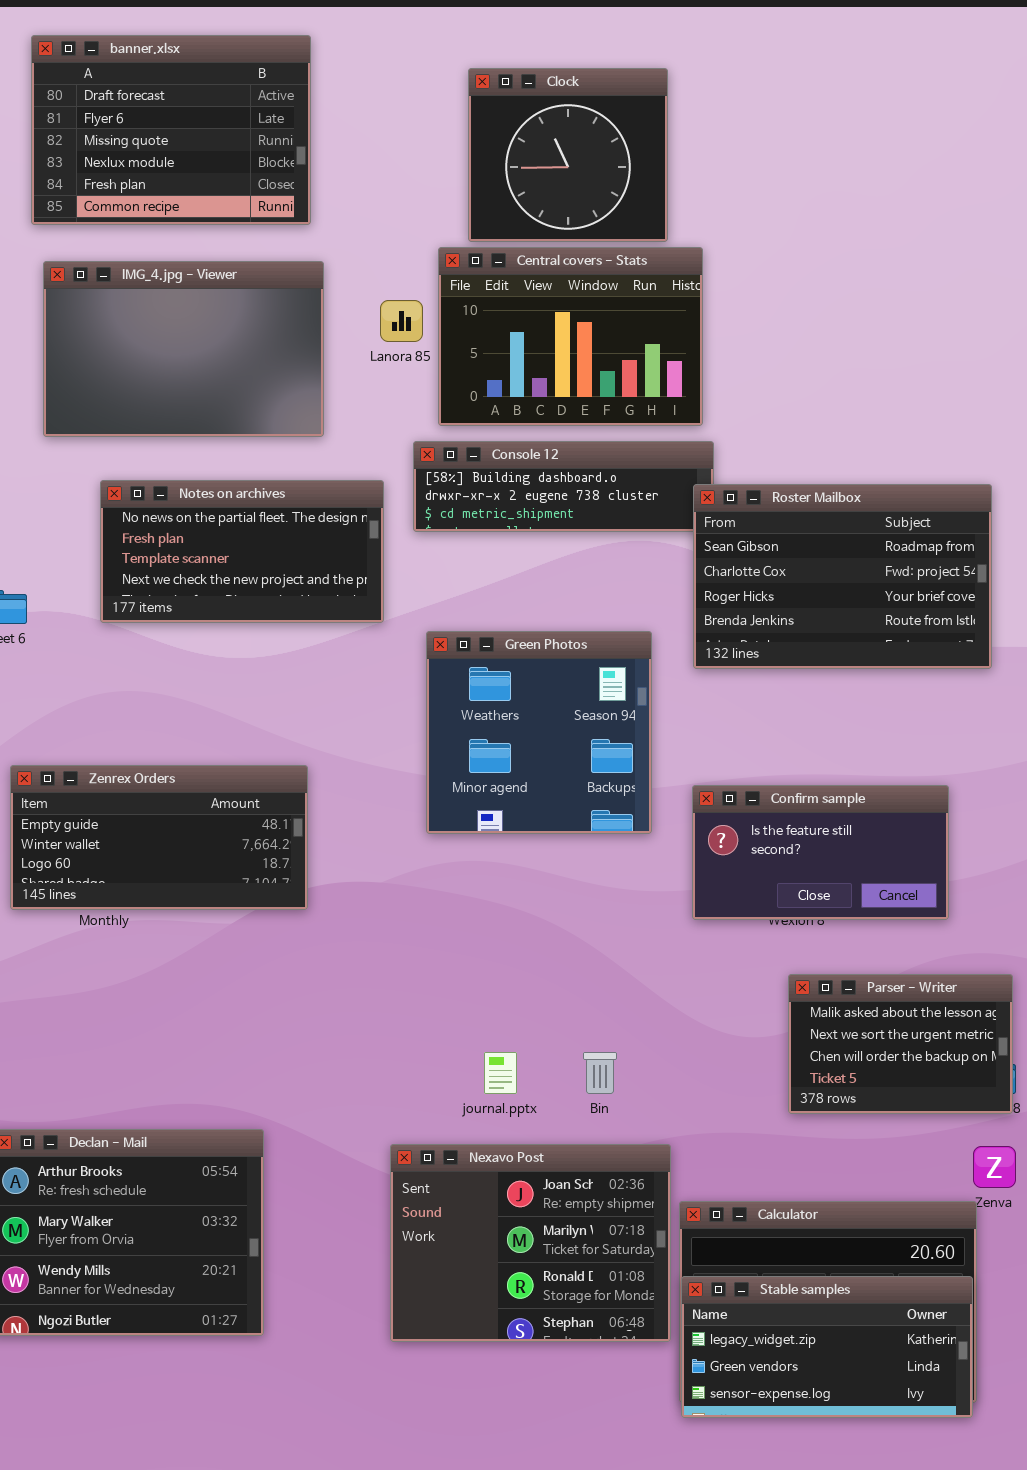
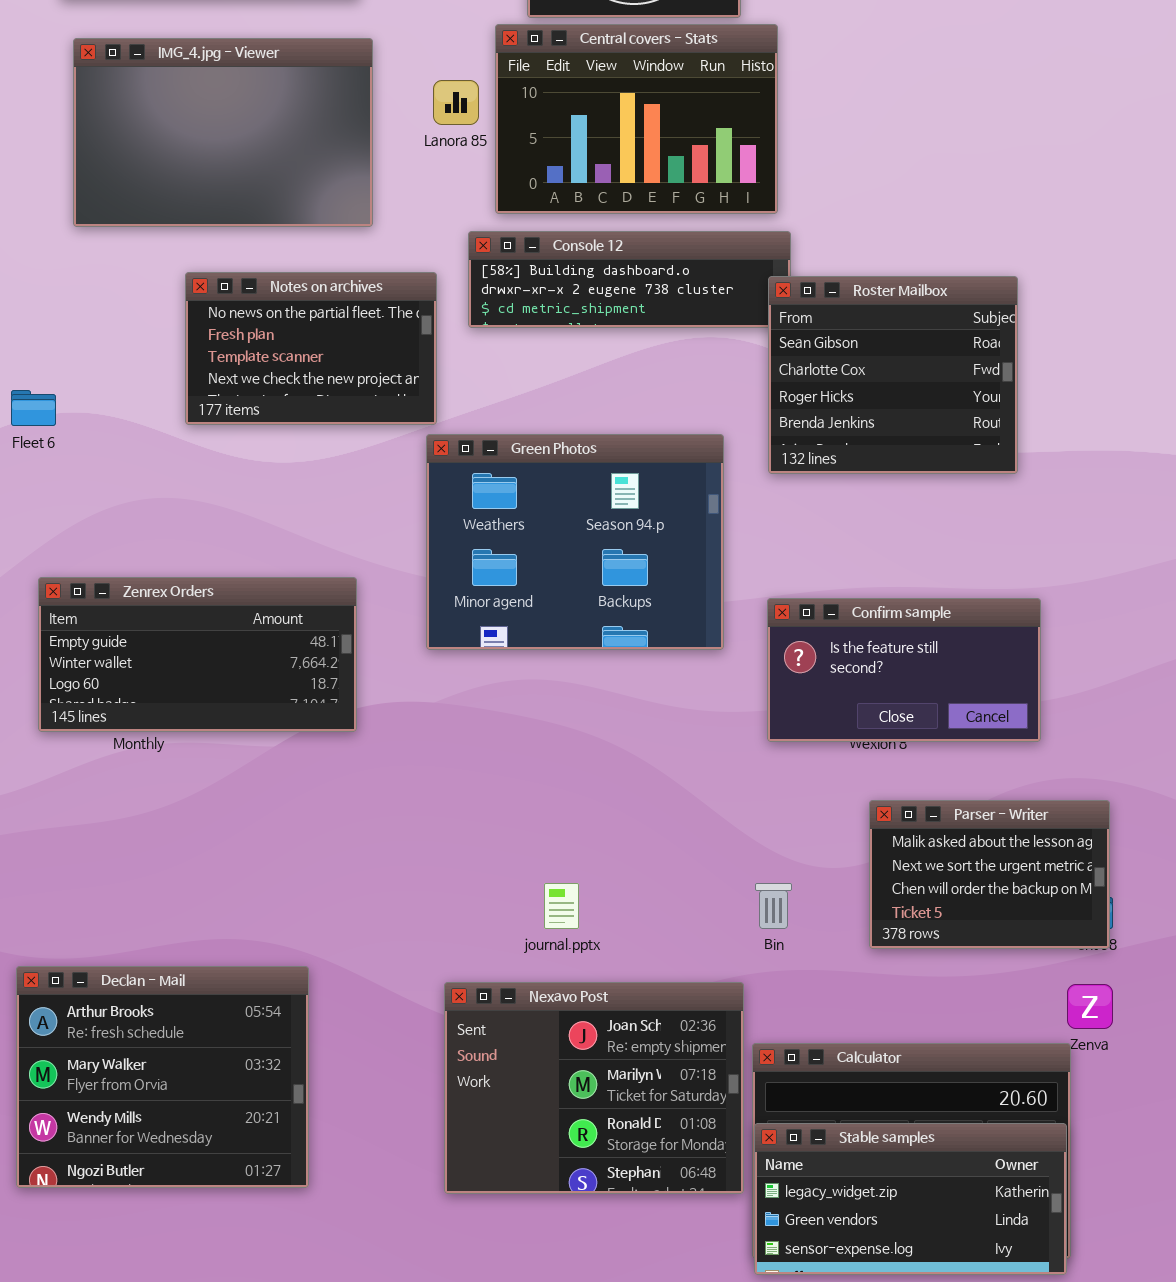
Notes on archives: [100,480,384,623] -> [185,272,437,425], resized
Roster Mailbox: [693,484,992,669] -> [768,276,1018,474], resized
Green Photos: [426,631,652,834] -> [426,434,724,650], resized
Bin: [583,1052,617,1094] -> [755,883,792,929], moved

